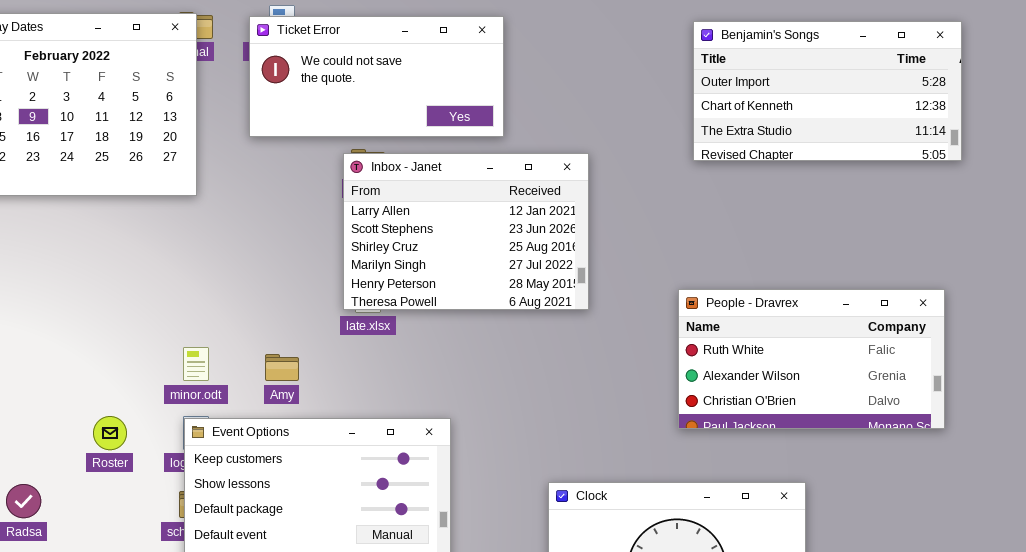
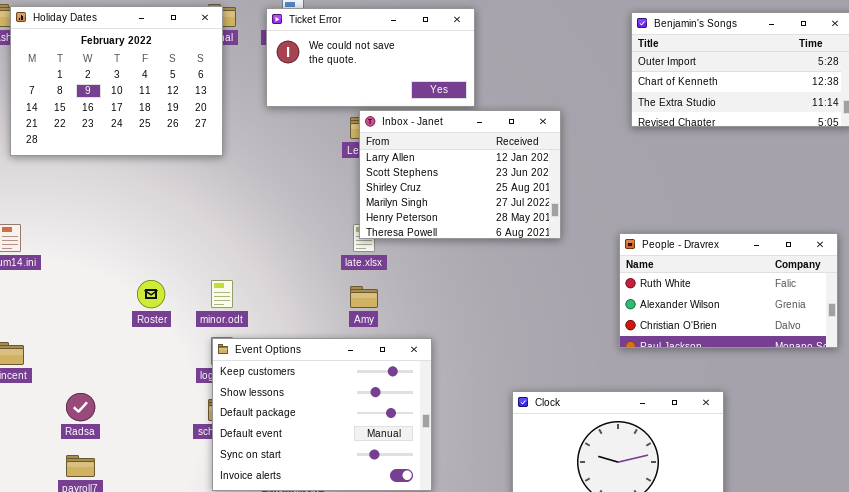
Inbox - Janet: [343,153,589,310] -> [359,110,561,239], moved
Amy: [265,354,299,381] -> [350,286,378,308], moved
Roster: [93,416,127,450] -> [137,280,165,308], moved

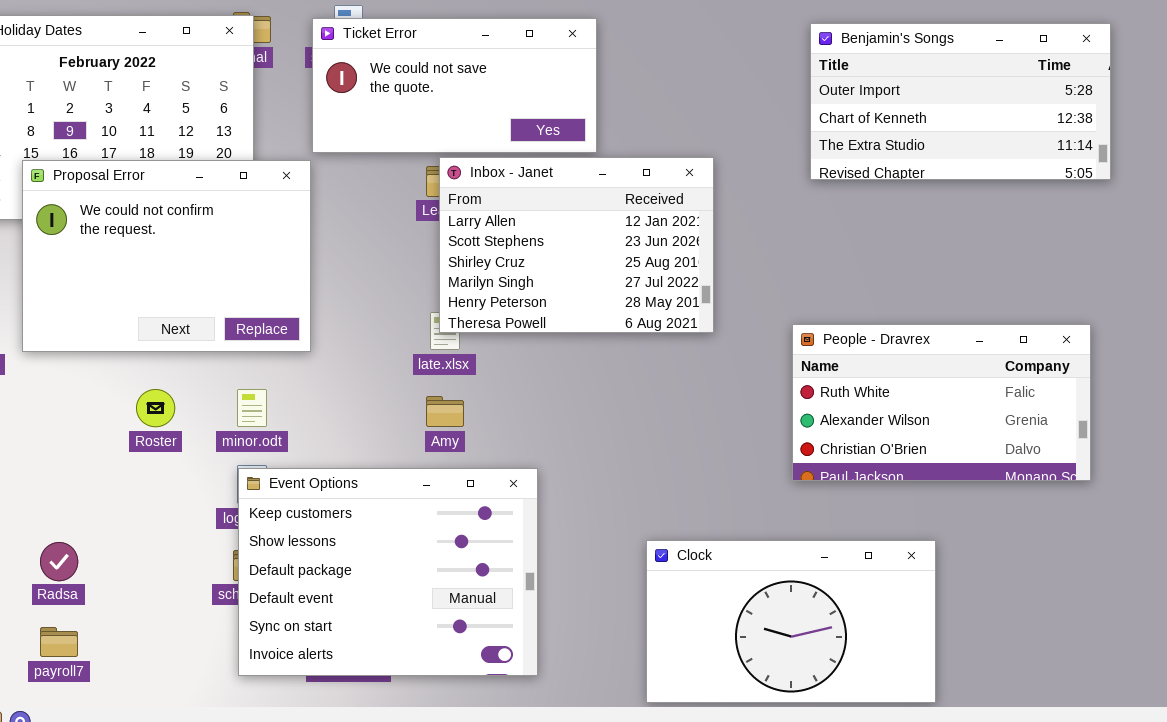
Proposal Error: none -> [22,160,311,352], opened

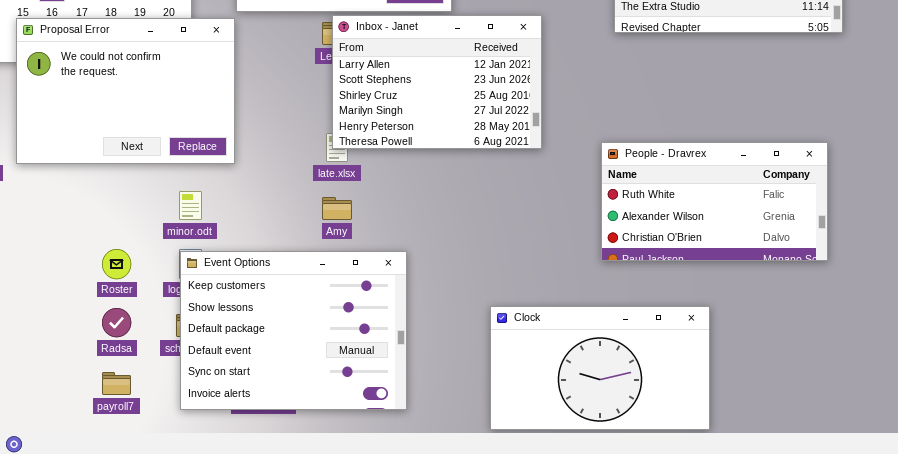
Roster: [136,389,175,427] -> [102,249,131,279], moved
Radsa: [40,542,78,581] -> [102,308,131,337], moved
payroll7: [40,627,78,657] -> [102,372,131,395], moved

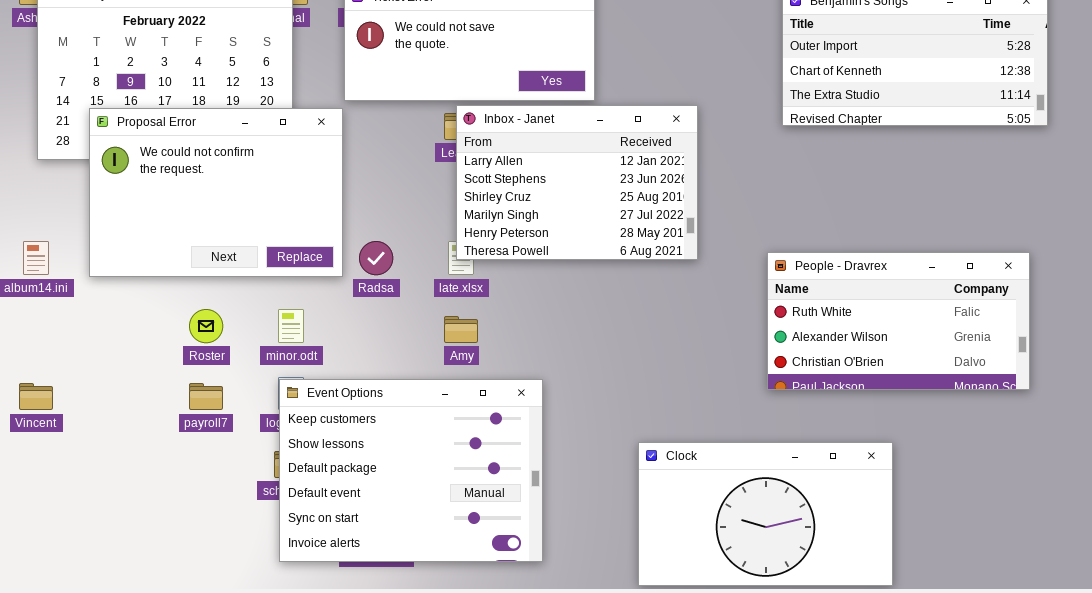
Roster: [102,249,131,279] -> [189,309,223,343], moved
Radsa: [102,308,131,337] -> [359,241,393,275], moved
payroll7: [102,372,131,395] -> [189,383,223,410], moved

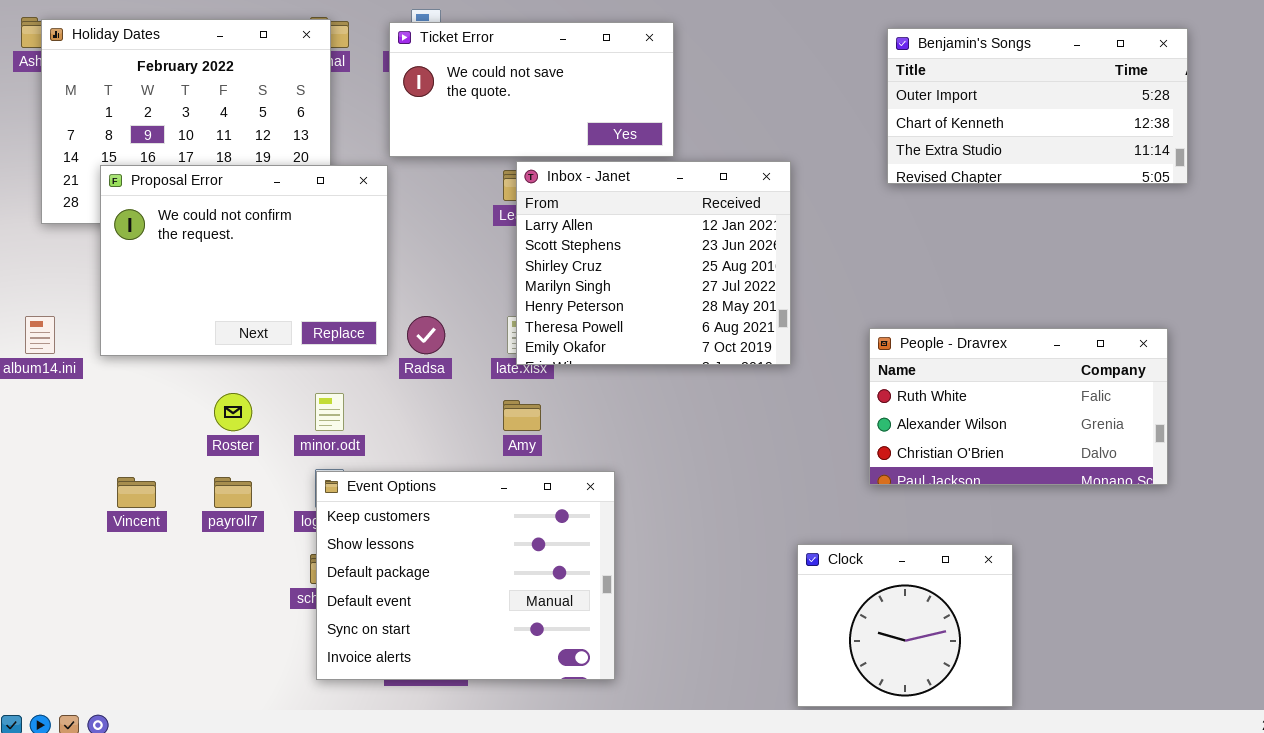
Inbox - Janet: [456,105,698,260] -> [516,161,791,365], resized
Vincent: [19,383,53,410] -> [117,477,156,508], moved
Clock: [638,442,893,586] -> [797,544,1013,707], resized

